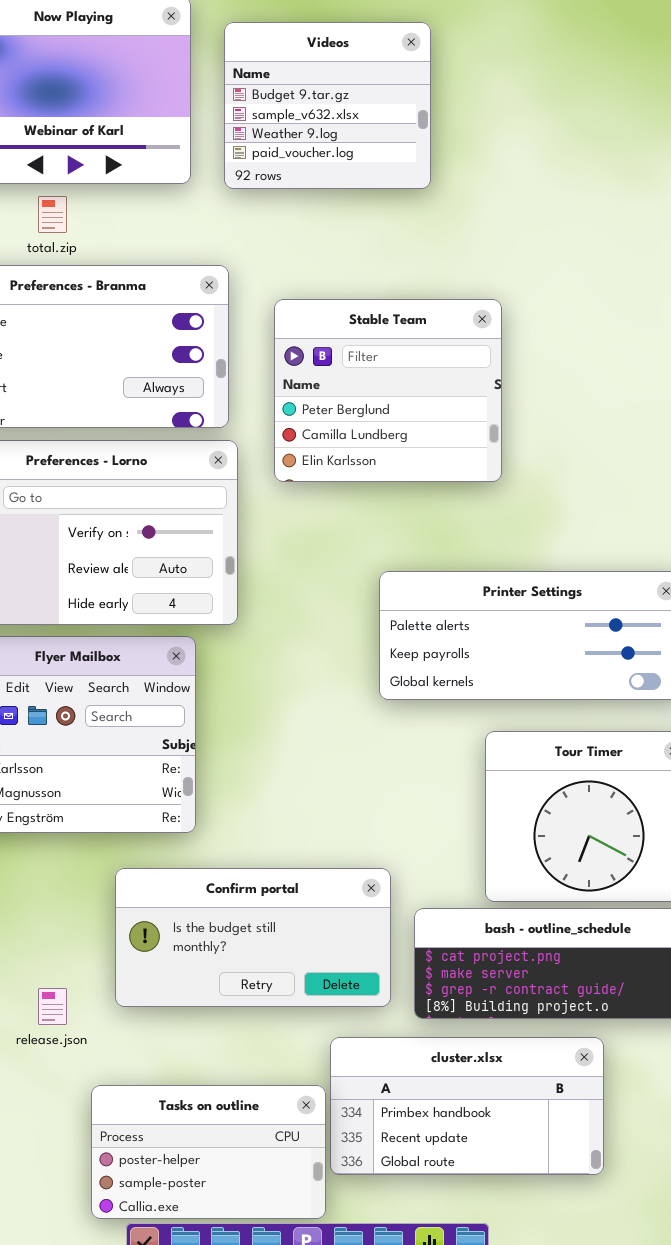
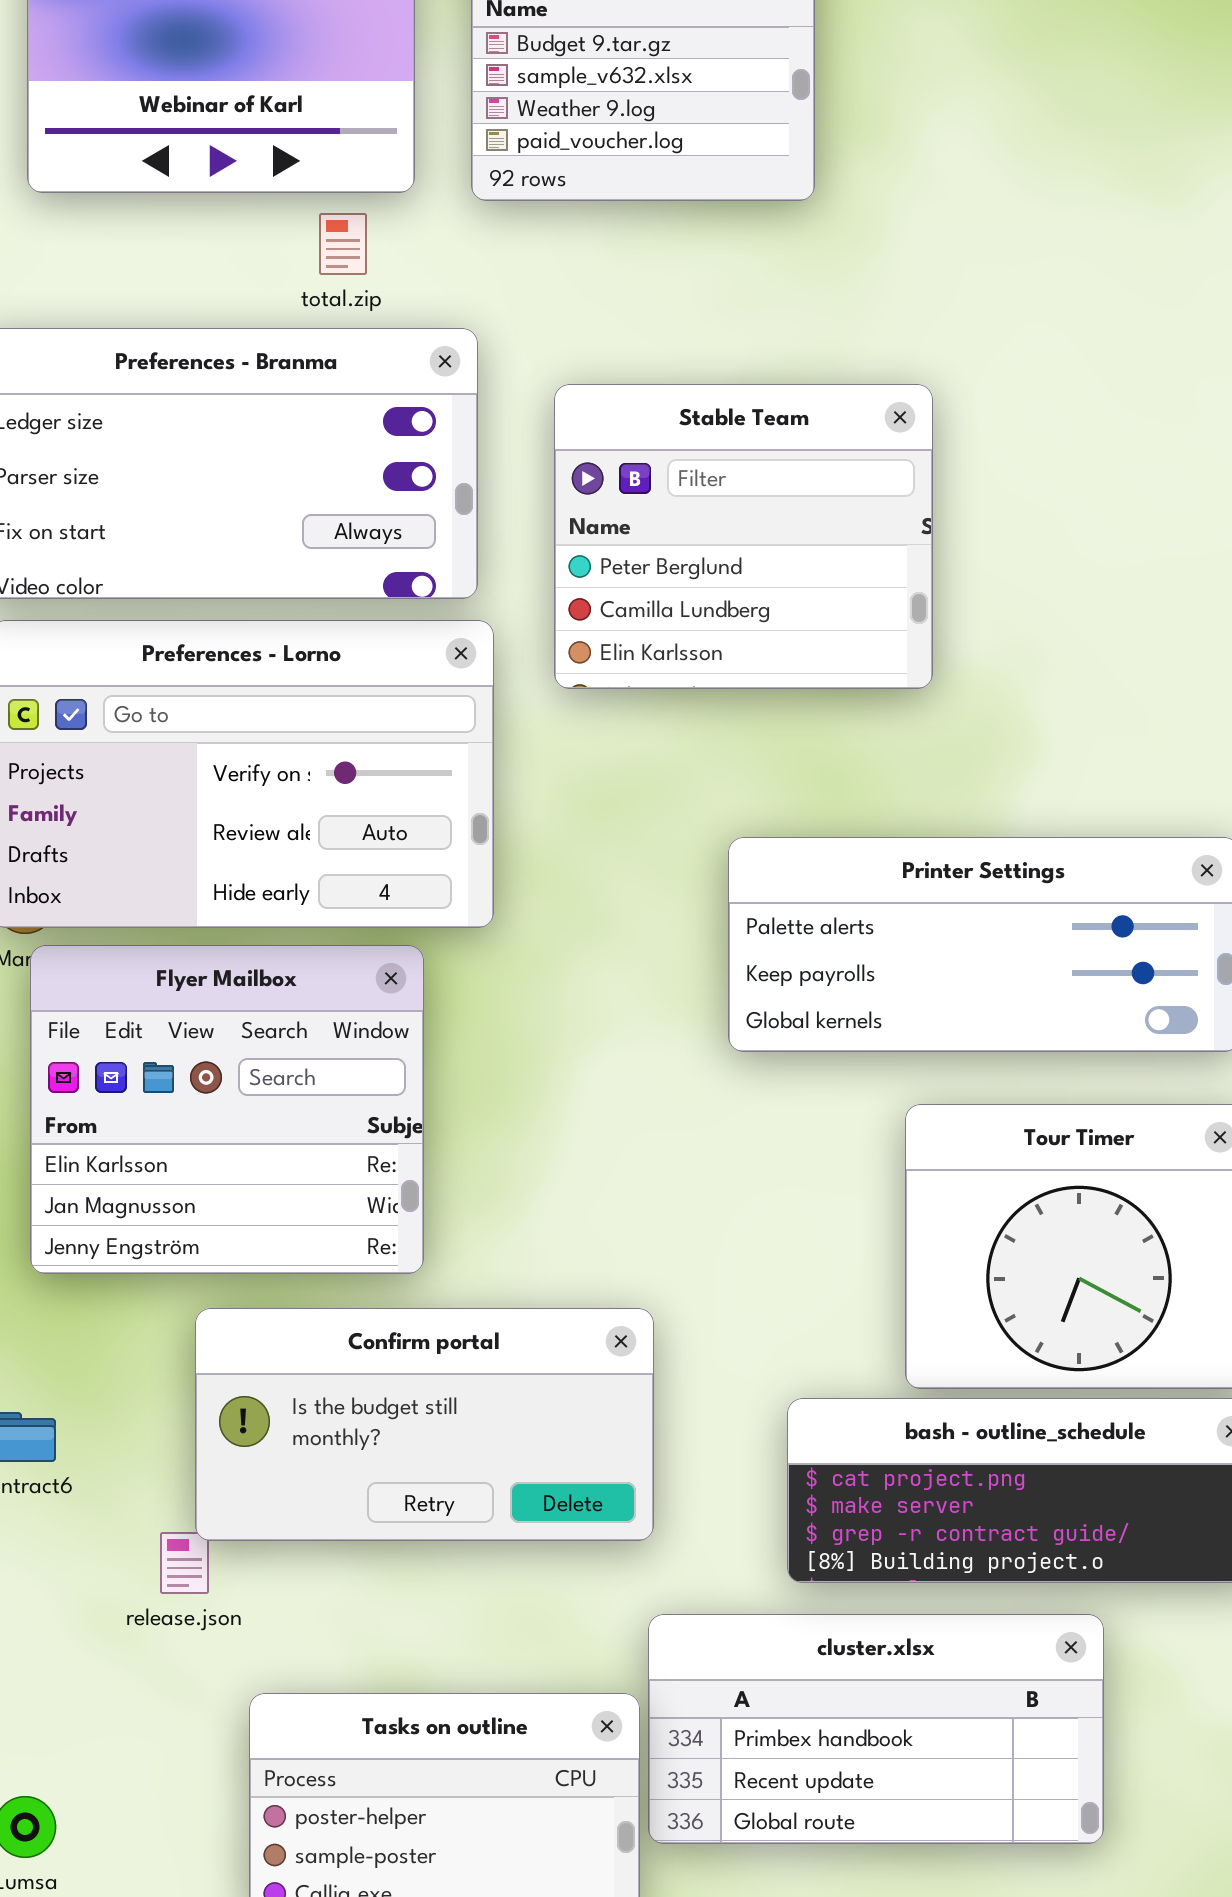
total.zip: [38,196,67,233] -> [319,213,367,275], moved
Confirm portal: [115,868,391,1007] -> [195,1308,654,1541], moved

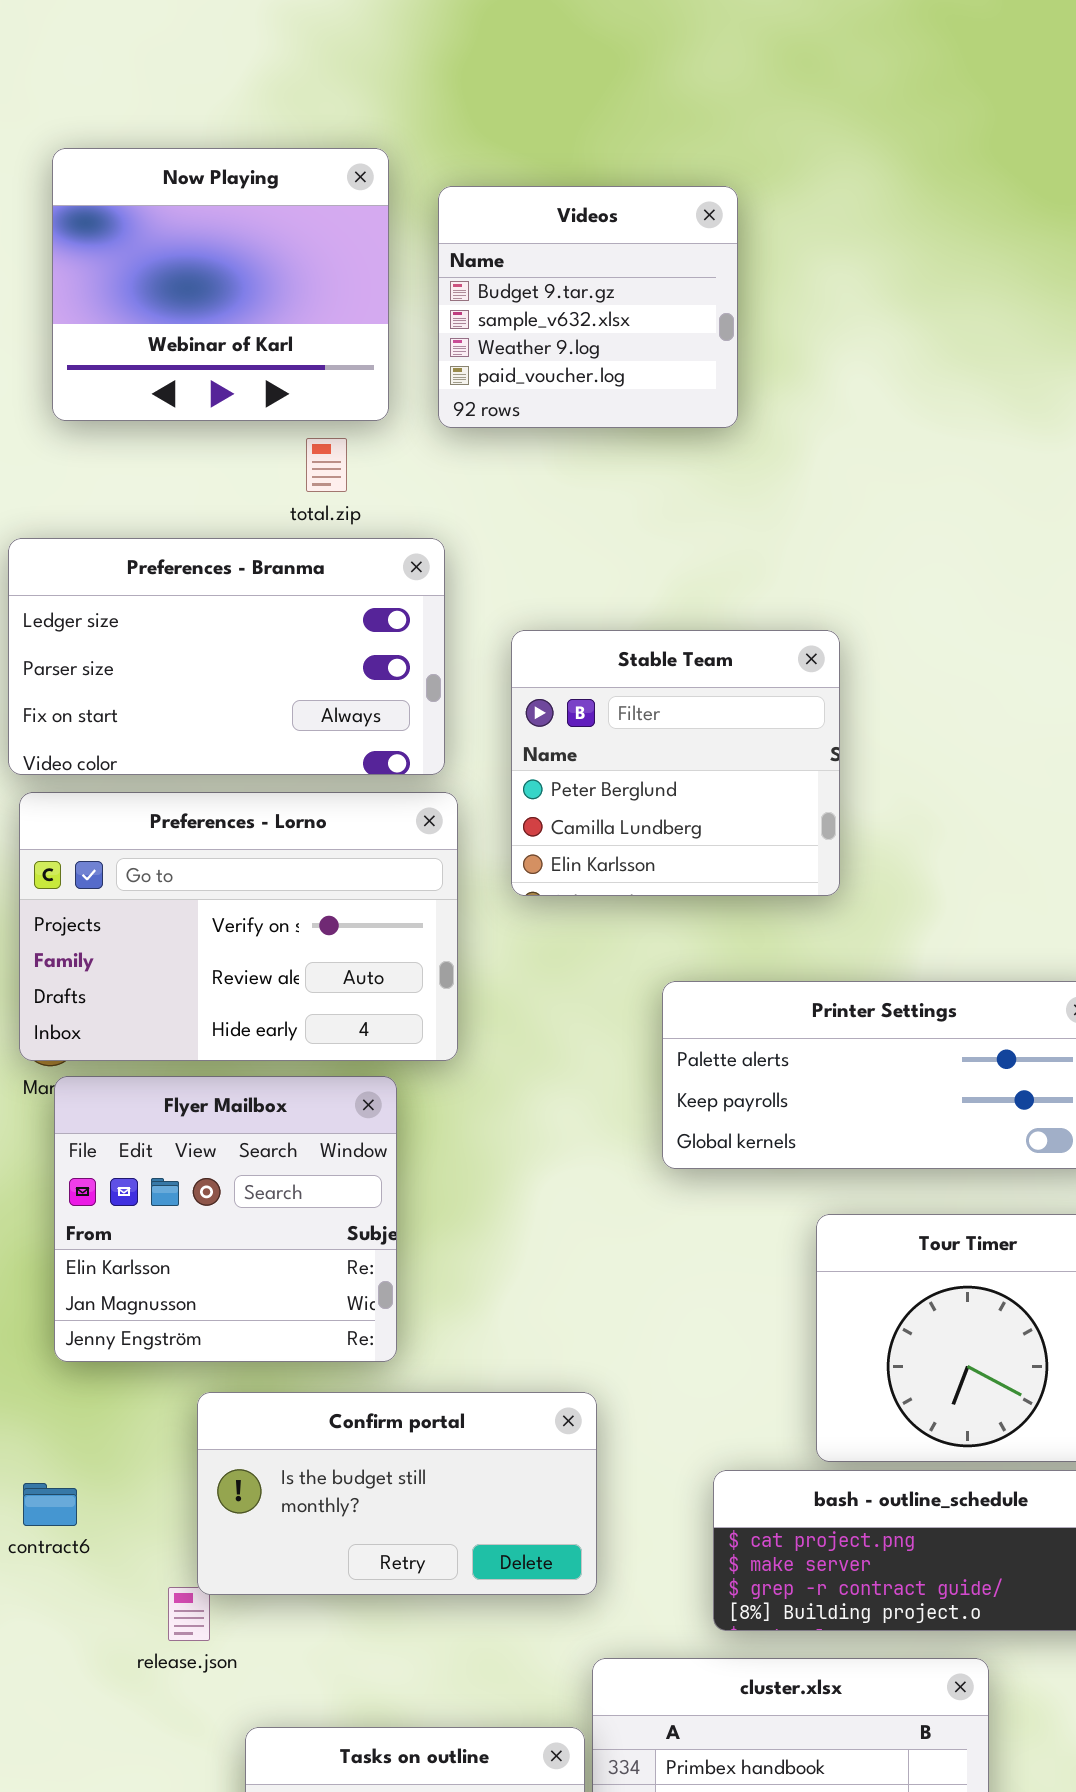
Stable Team: [554,384,933,689] -> [511,630,840,896], moved

